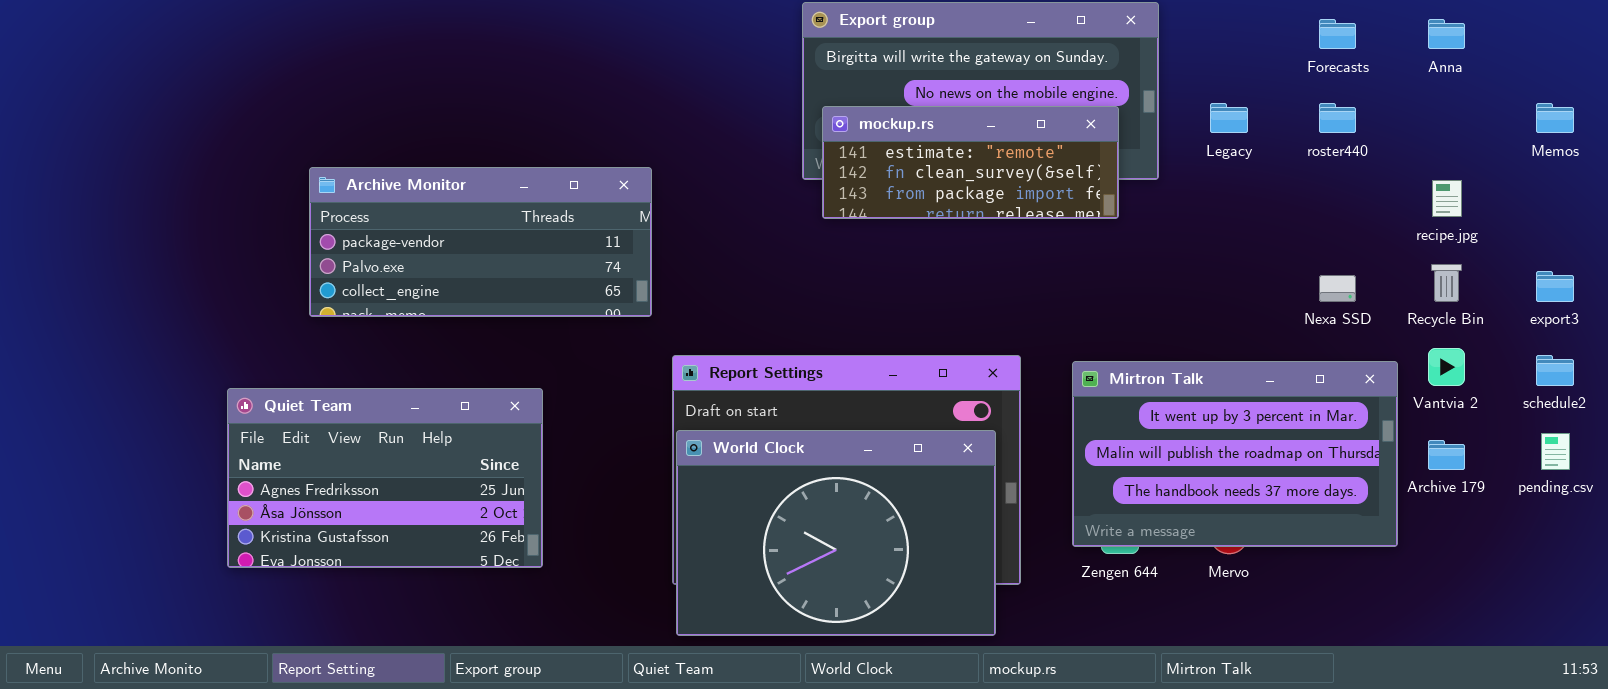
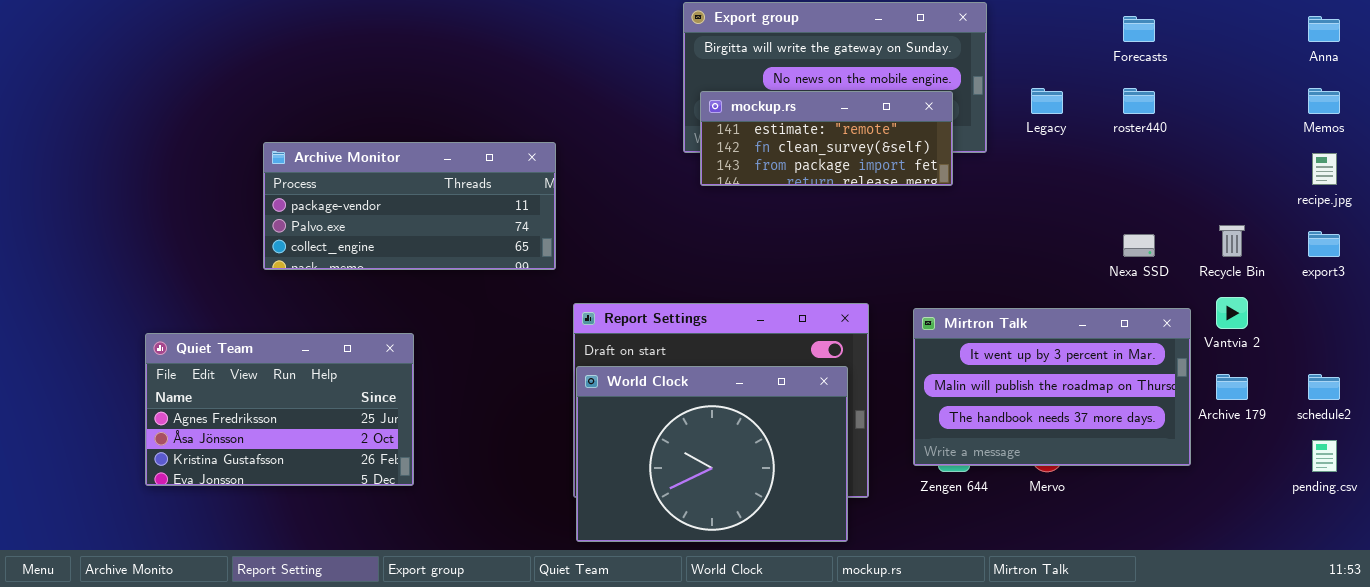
Anna: [1428,19,1465,49] -> [1308,16,1340,42], moved
recipe.jpg: [1432,180,1462,217] -> [1312,153,1337,185], moved
schedule2: [1536,355,1574,386] -> [1308,374,1340,400], moved
Quiet Team: [227,388,543,568] -> [145,333,414,486], moved
pending.csv: [1541,433,1570,470] -> [1312,440,1337,472], moved

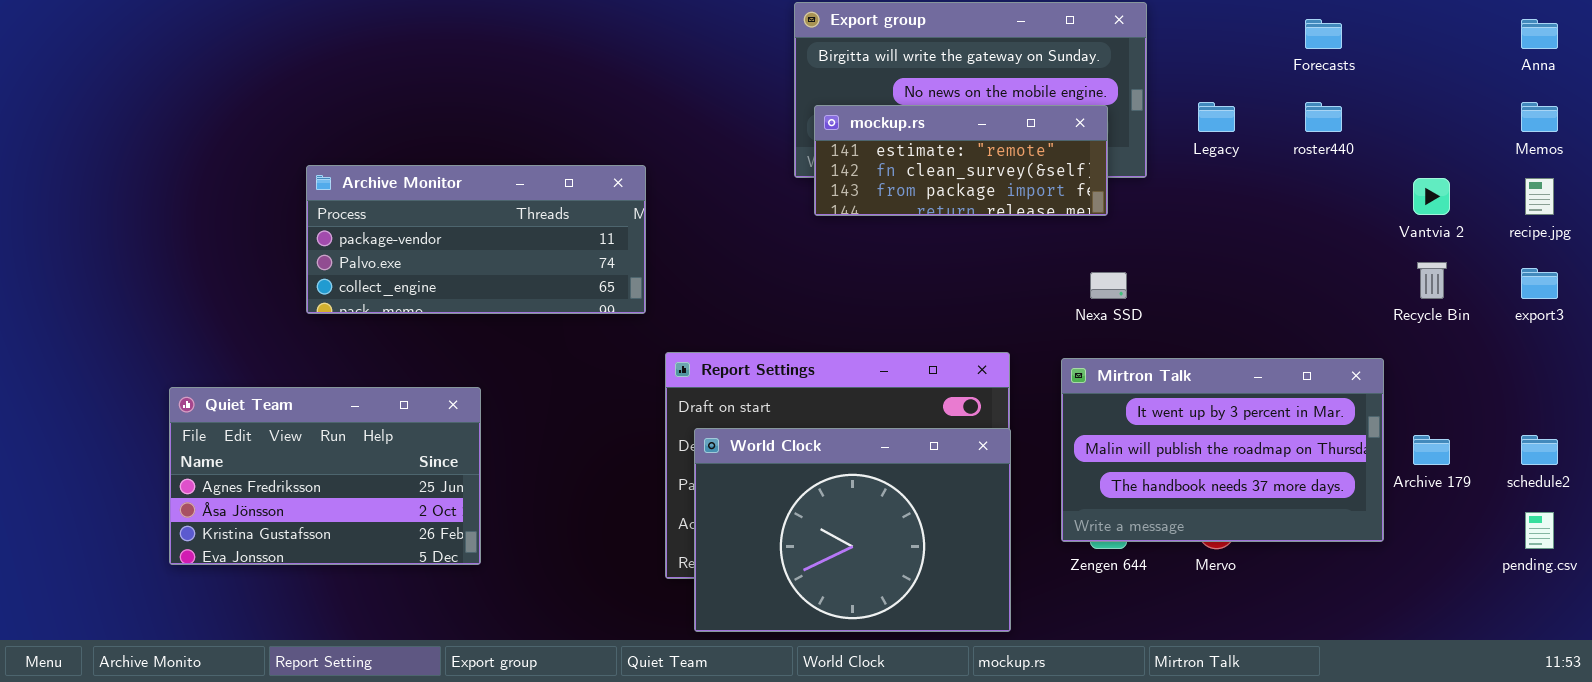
Nexa SSD: [1123,234,1155,257] -> [1090,272,1127,299], moved
Vantvia 2: [1216,297,1248,329] -> [1413,178,1450,215], moved
World Clock: [576,366,848,542] -> [694,428,1011,632], moved

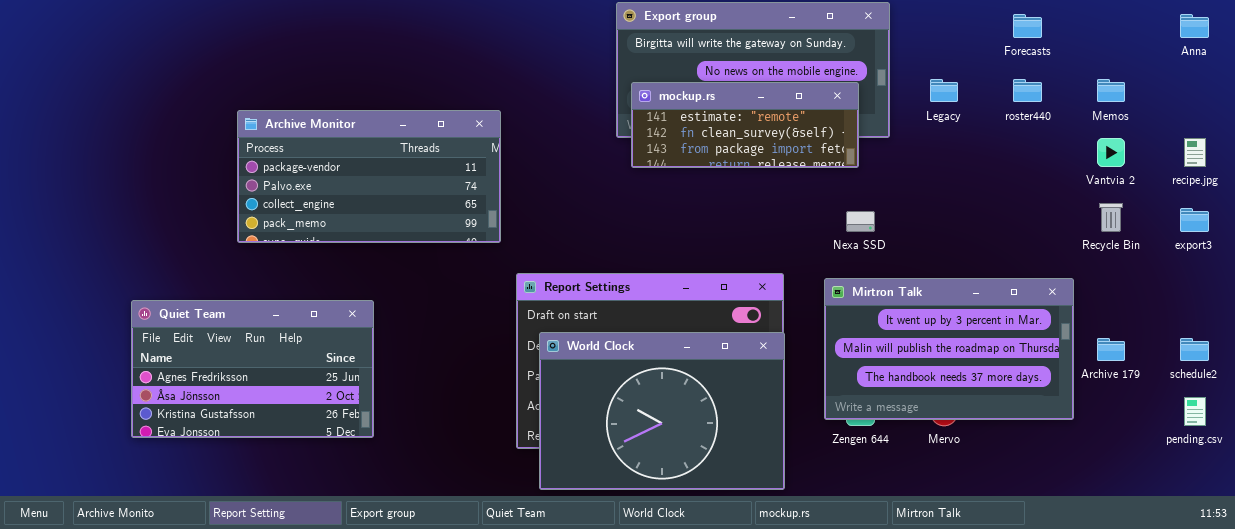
Memos: [1521,102,1558,132] -> [1097,79,1125,102], moved
Archive Monitor: [306,165,646,314] -> [237,110,501,243], resized

